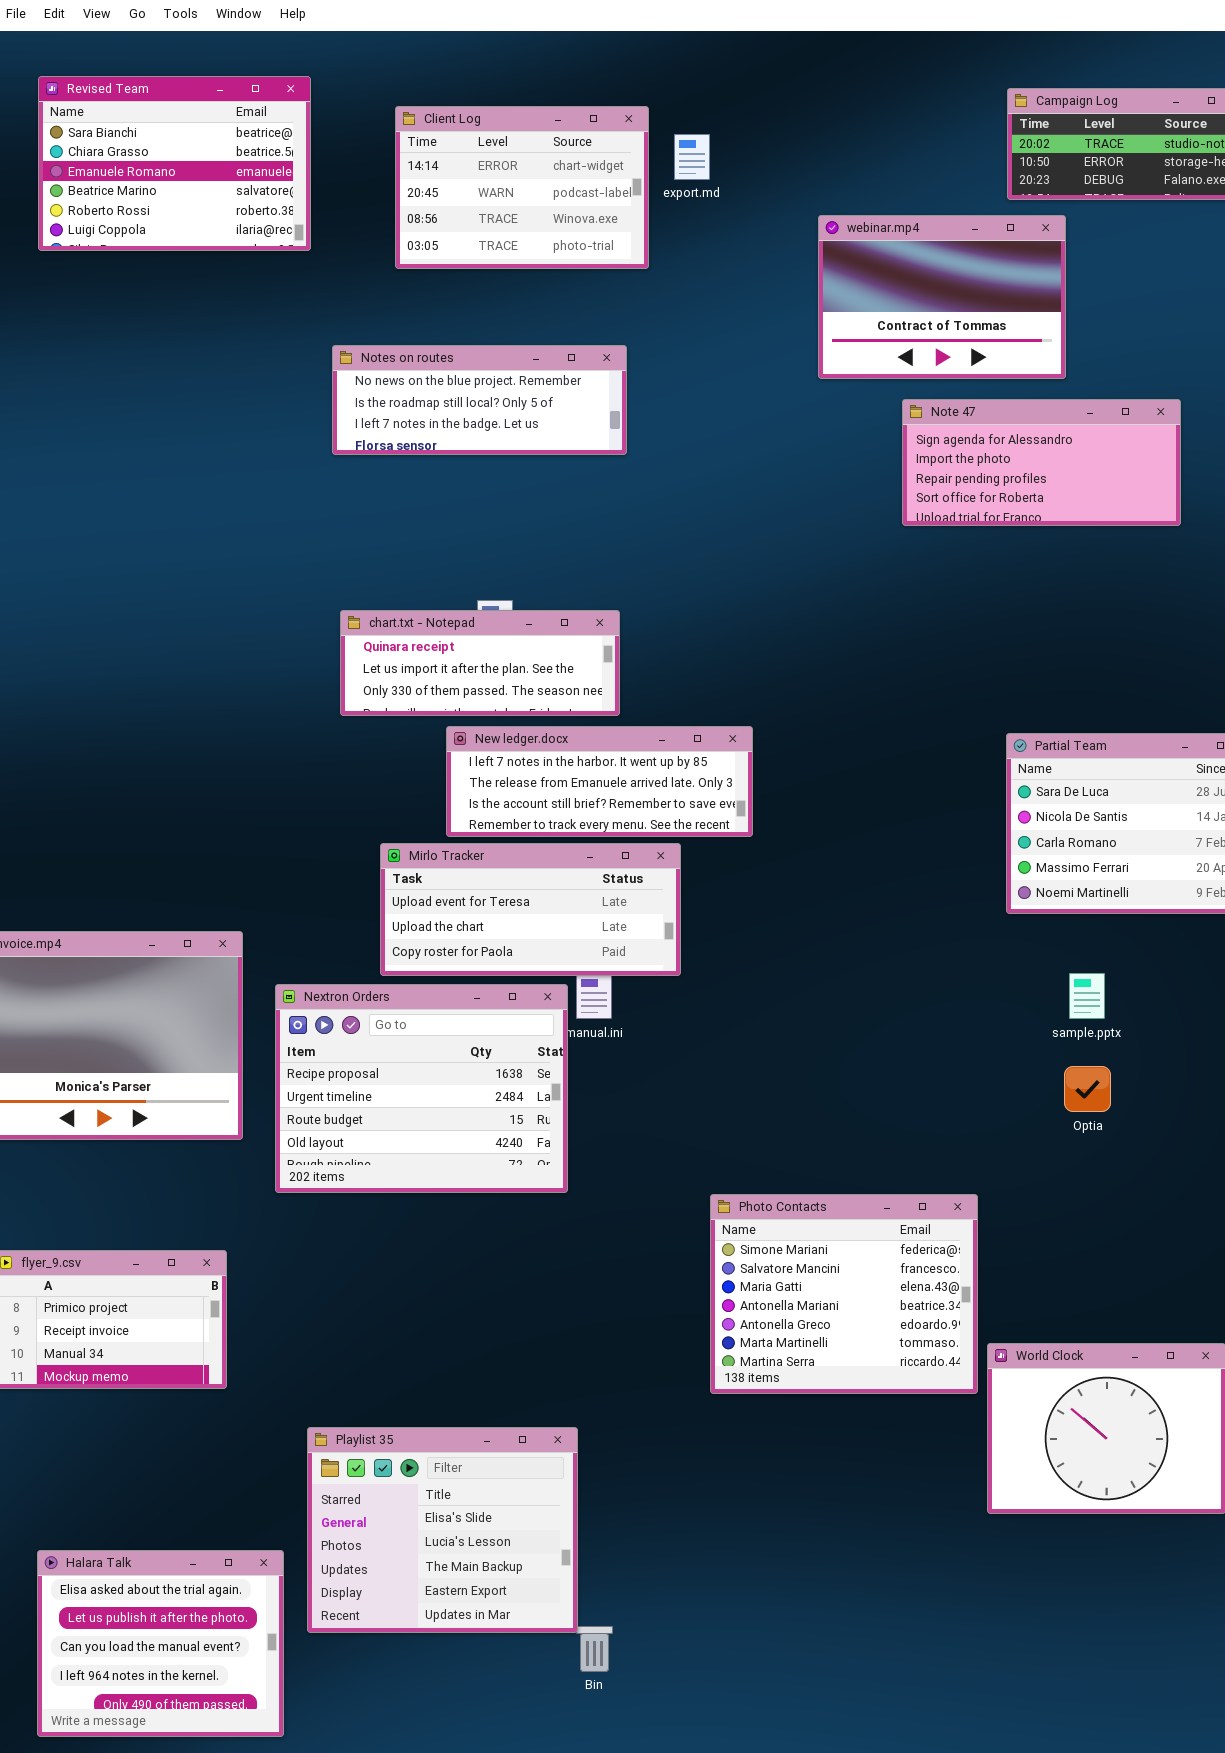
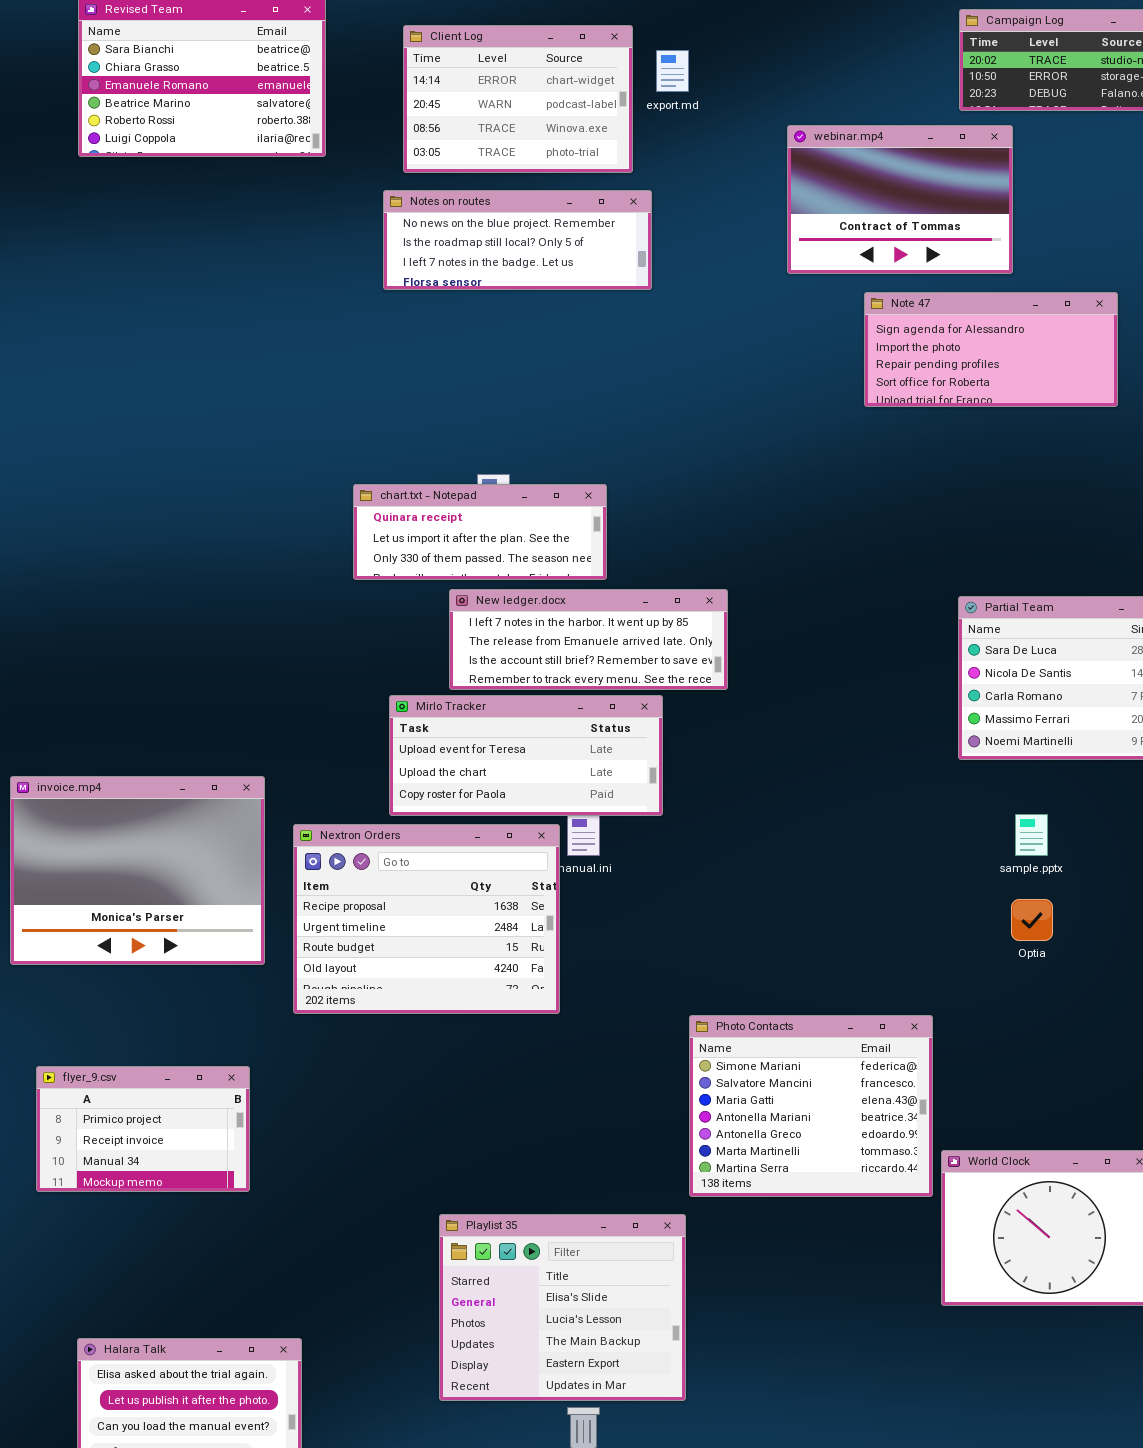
Notes on routes: [332,345,627,455] -> [383,190,652,290], moved
Playlist 35: [307,1427,578,1633] -> [439,1214,686,1401], moved

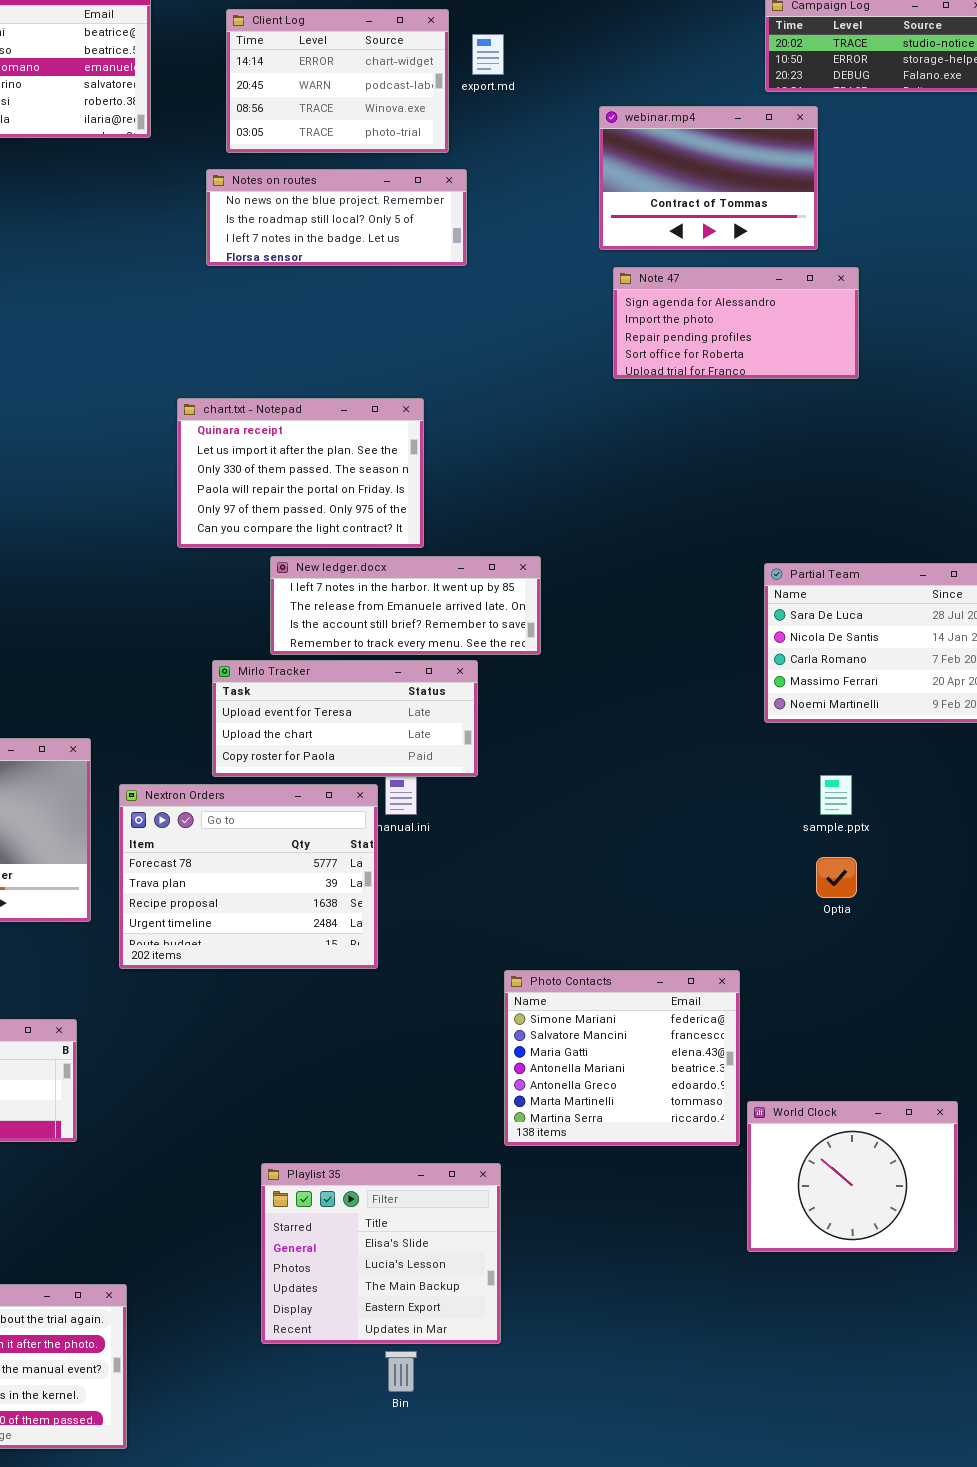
Note 47: [864,292,1118,407] -> [613,267,859,379], moved
chart.txt - Notepad: [353,484,607,580] -> [177,398,424,548], resized
Nextron Orders: [293,824,560,1014] -> [119,784,378,969], scrolled up 2 rows

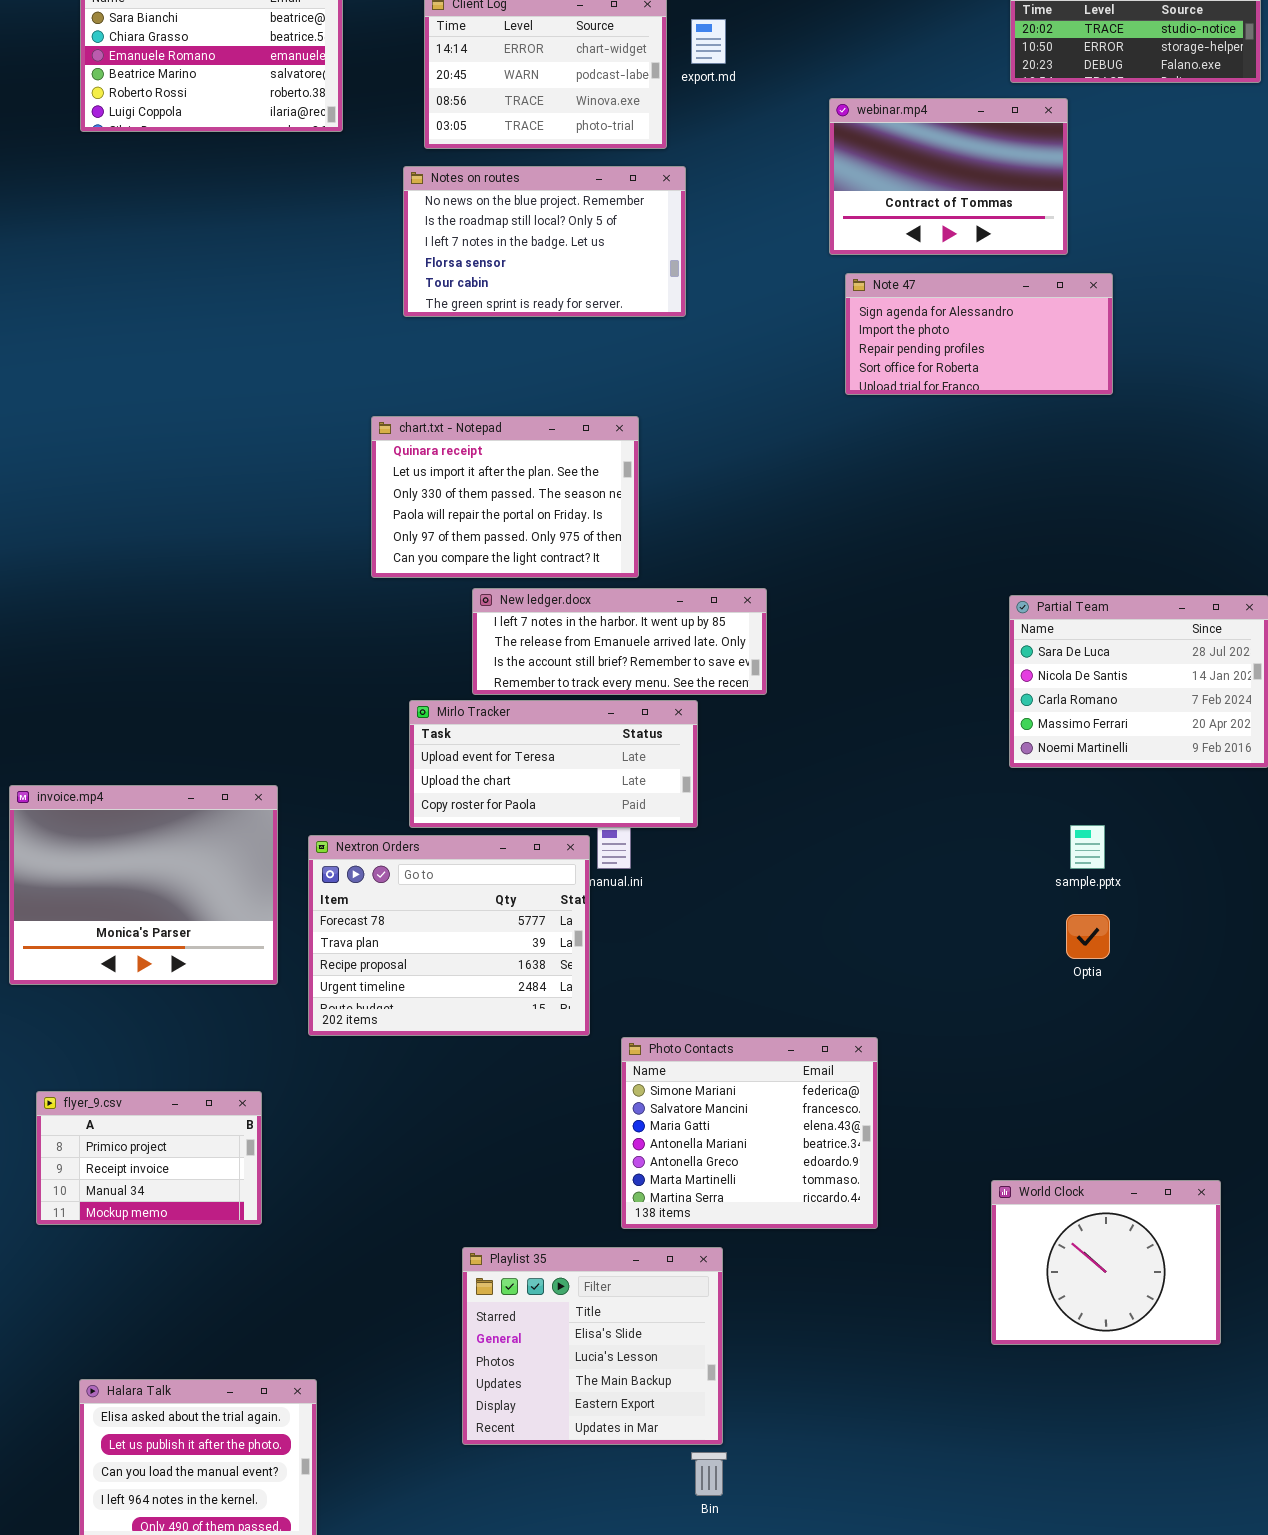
Notes on routes: [206,169,467,266] -> [403,166,686,317], resized
Photo Contacts: [504,970,740,1146] -> [621,1037,878,1229], moved
Bin: [385,1351,417,1392] -> [691,1452,727,1496], moved

